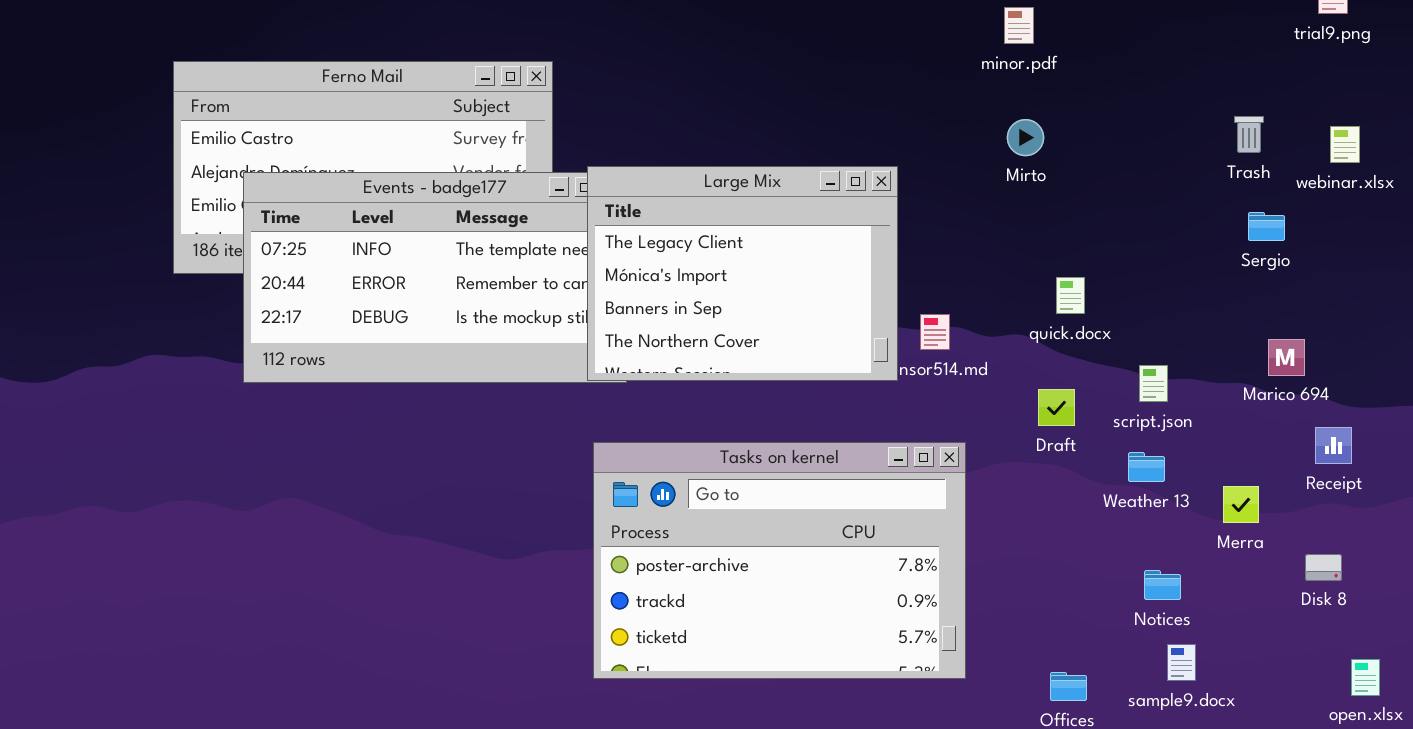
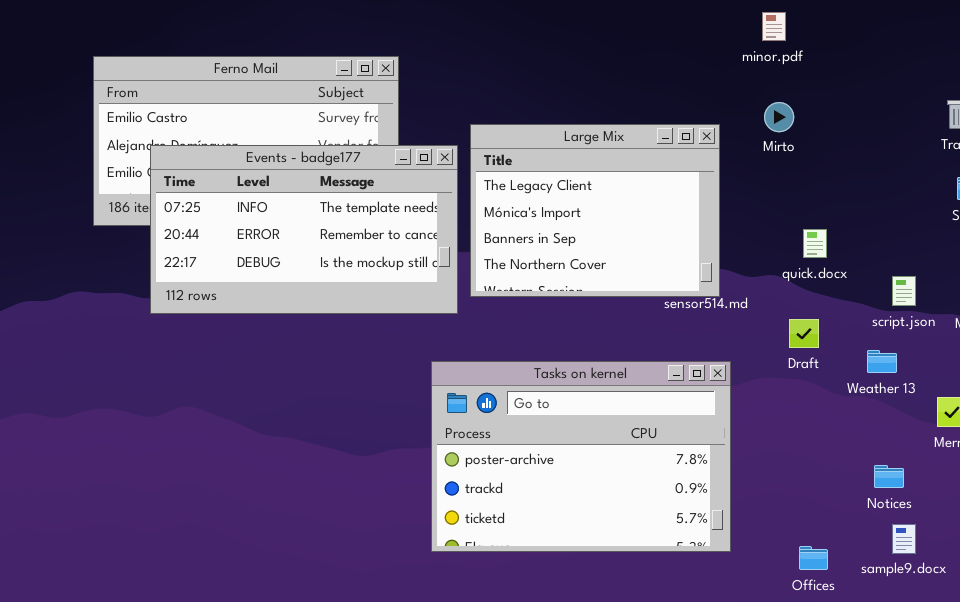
Large Mix: [587,166,898,381] -> [470,124,720,297], moved
script.json: [1139,365,1168,402] -> [892,276,916,306], moved
Weather 13: [1128,452,1165,482] -> [867,350,897,373], moved

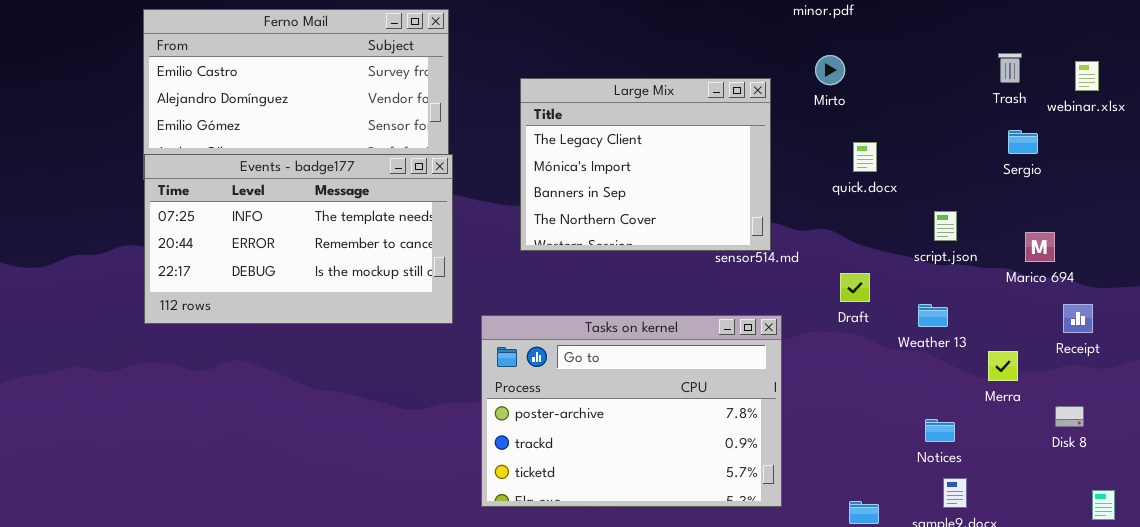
Events - badge177: [150,145,458,314] -> [144,154,453,324], moved
quick.docx: [803,229,827,258] -> [853,142,877,172], moved
script.json: [892,276,916,306] -> [934,211,957,241], moved

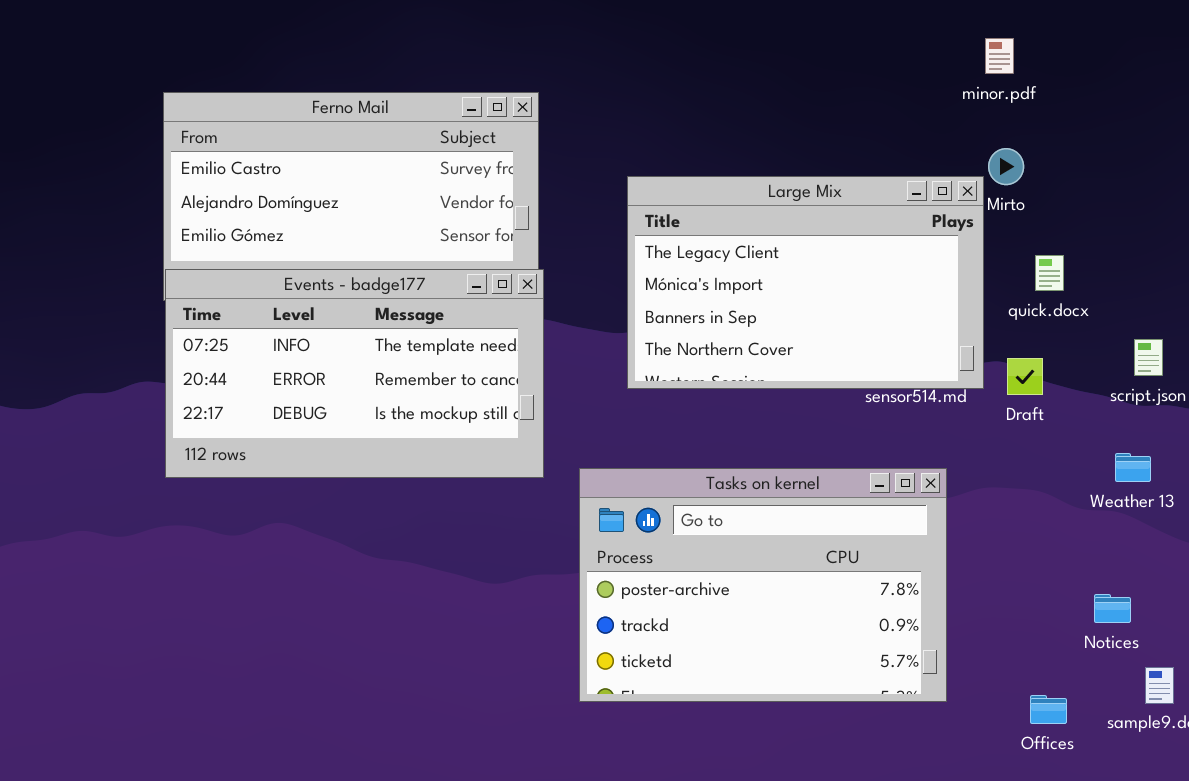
Large Mix: [520,78,771,251] -> [627,176,984,389], resized
Draft: [840,273,870,302] -> [1007,358,1043,395], moved
Notices: [925,419,955,442] -> [1094,594,1131,623], moved

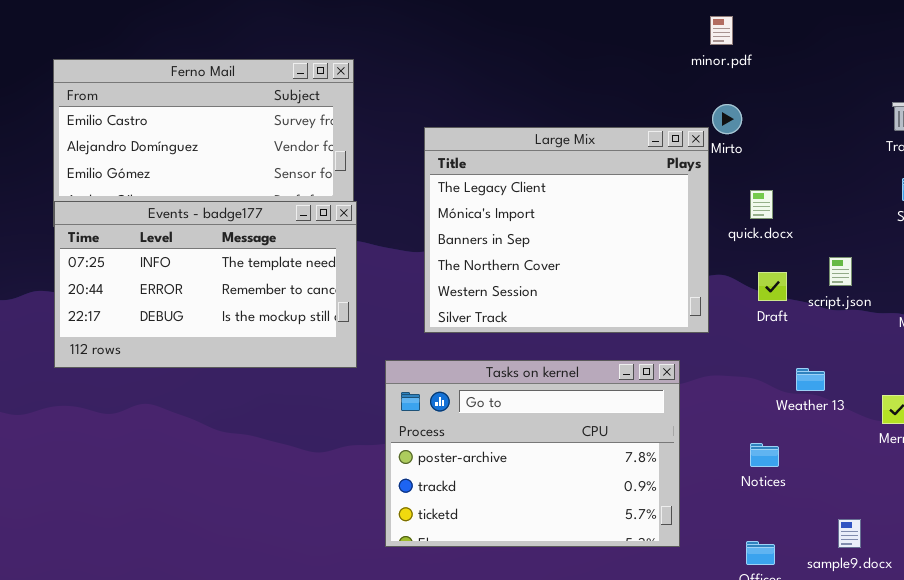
Large Mix: [627,176,984,389] -> [424,127,709,333], resized
Draft: [1007,358,1043,395] -> [758,272,787,301], moved
Weather 13: [1115,453,1151,482] -> [796,368,825,391], moved
Notices: [1094,594,1131,623] -> [750,443,779,467], moved

